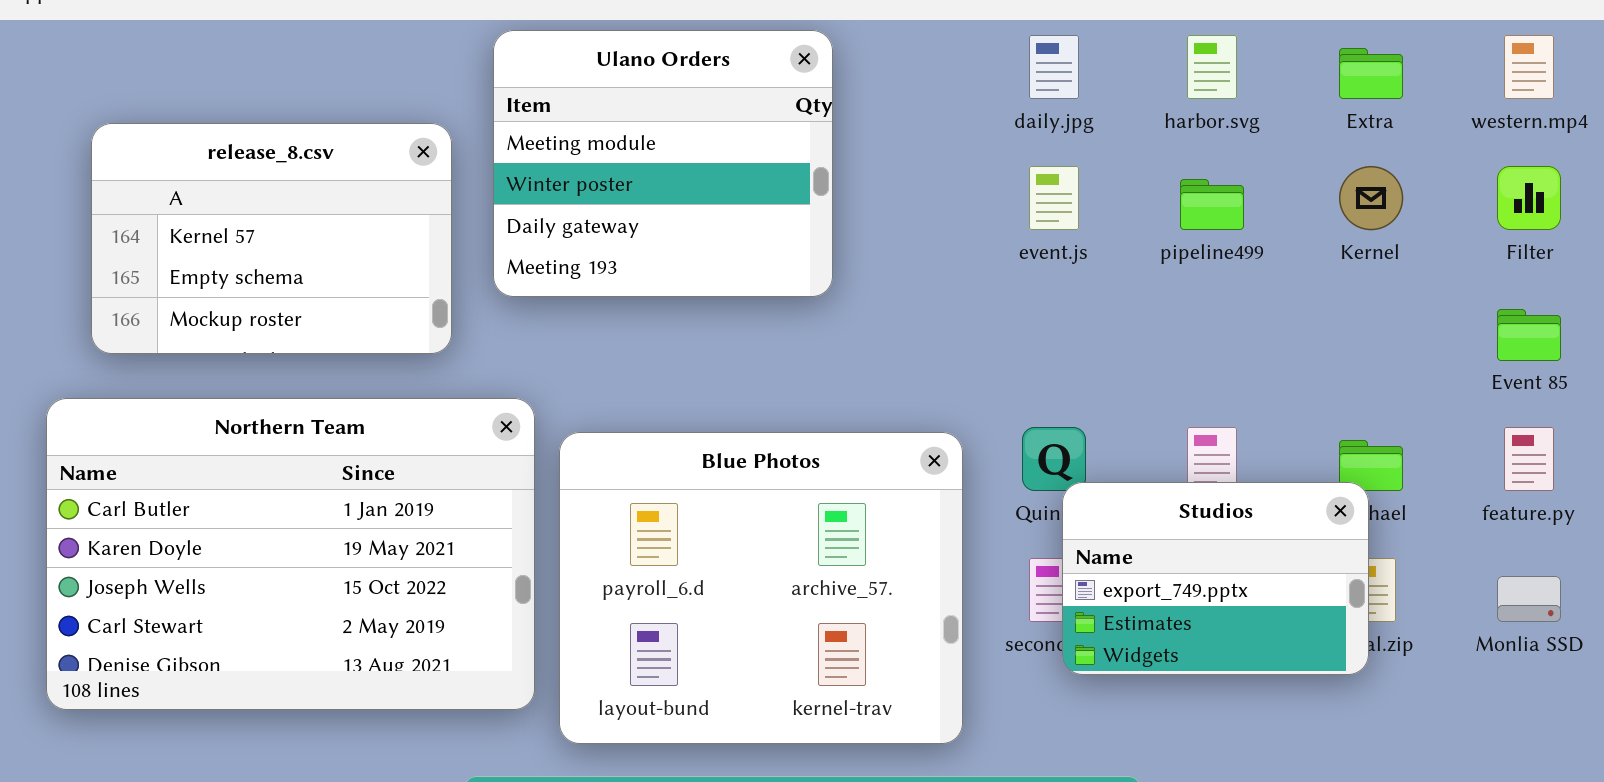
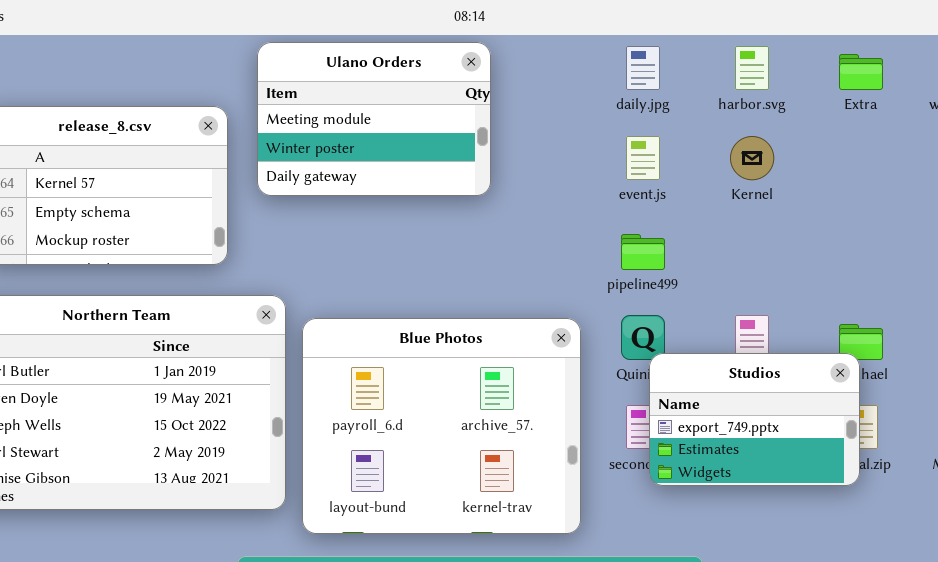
Ulano Orders: [493,30,833,297] -> [257,42,491,196], resized
Kernel: [1339,166,1403,230] -> [730,136,774,180], moved
pipeline499: [1180,179,1244,230] -> [621,234,665,270], moved

